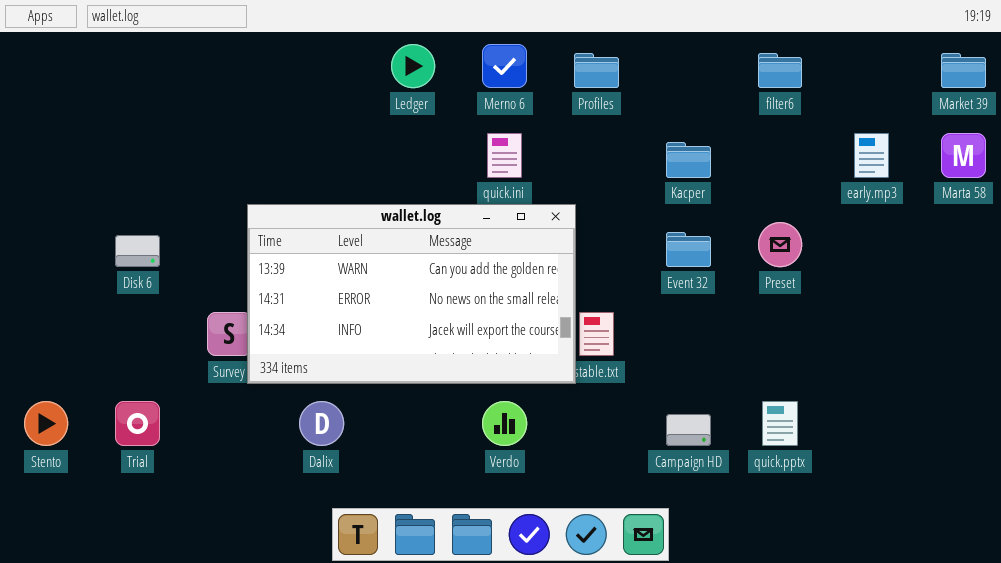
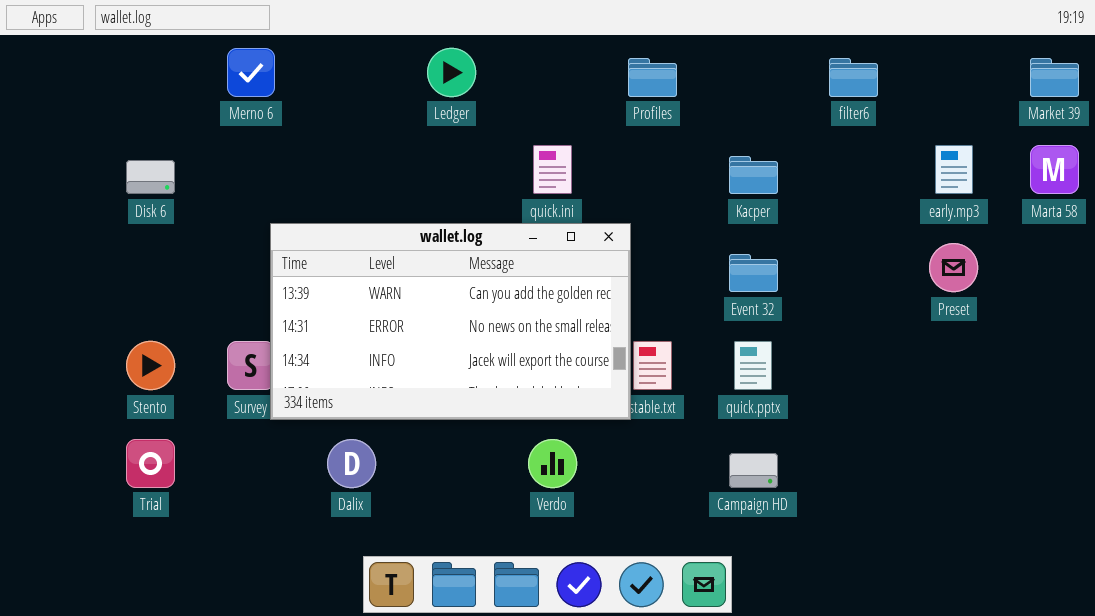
Merno 6: [482,44,527,88] -> [227,48,275,97], moved
Preset: [758,222,802,267] -> [929,243,978,292], moved
Disk 6: [115,235,160,267] -> [126,160,175,194], moved
Stento: [24,401,68,446] -> [126,341,175,390], moved
quick.pptx: [762,401,798,446] -> [734,341,772,390], moved

